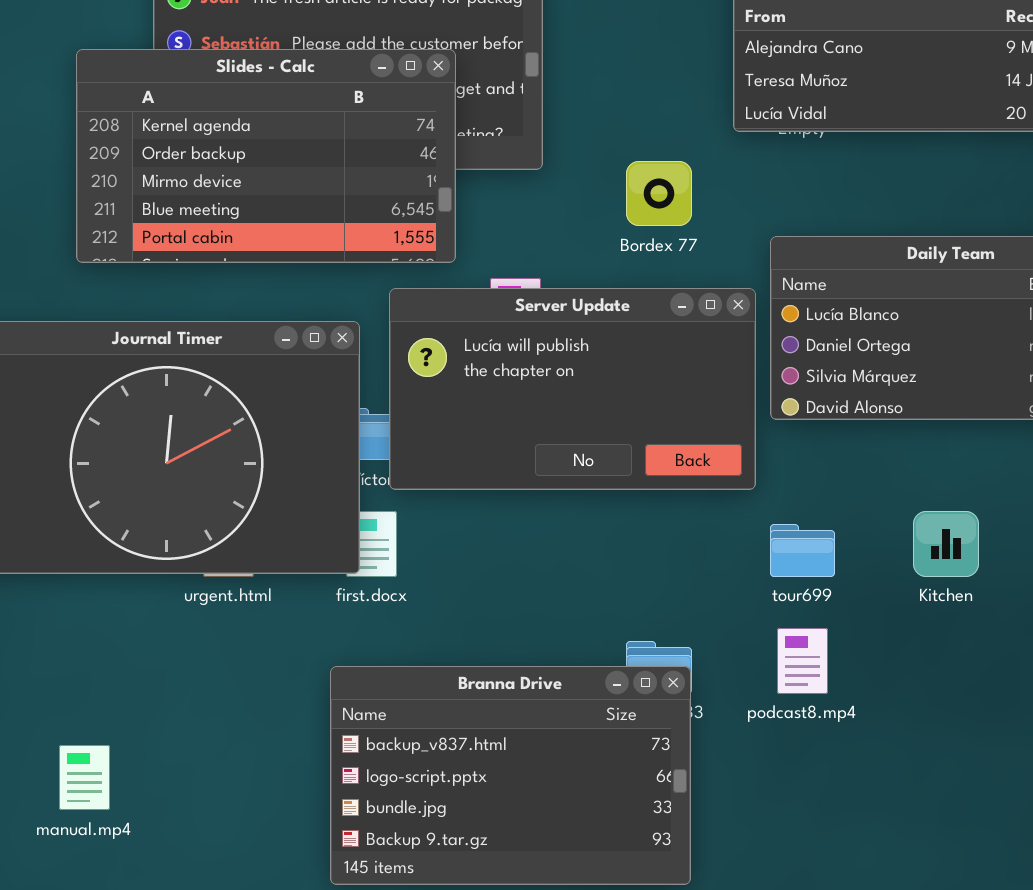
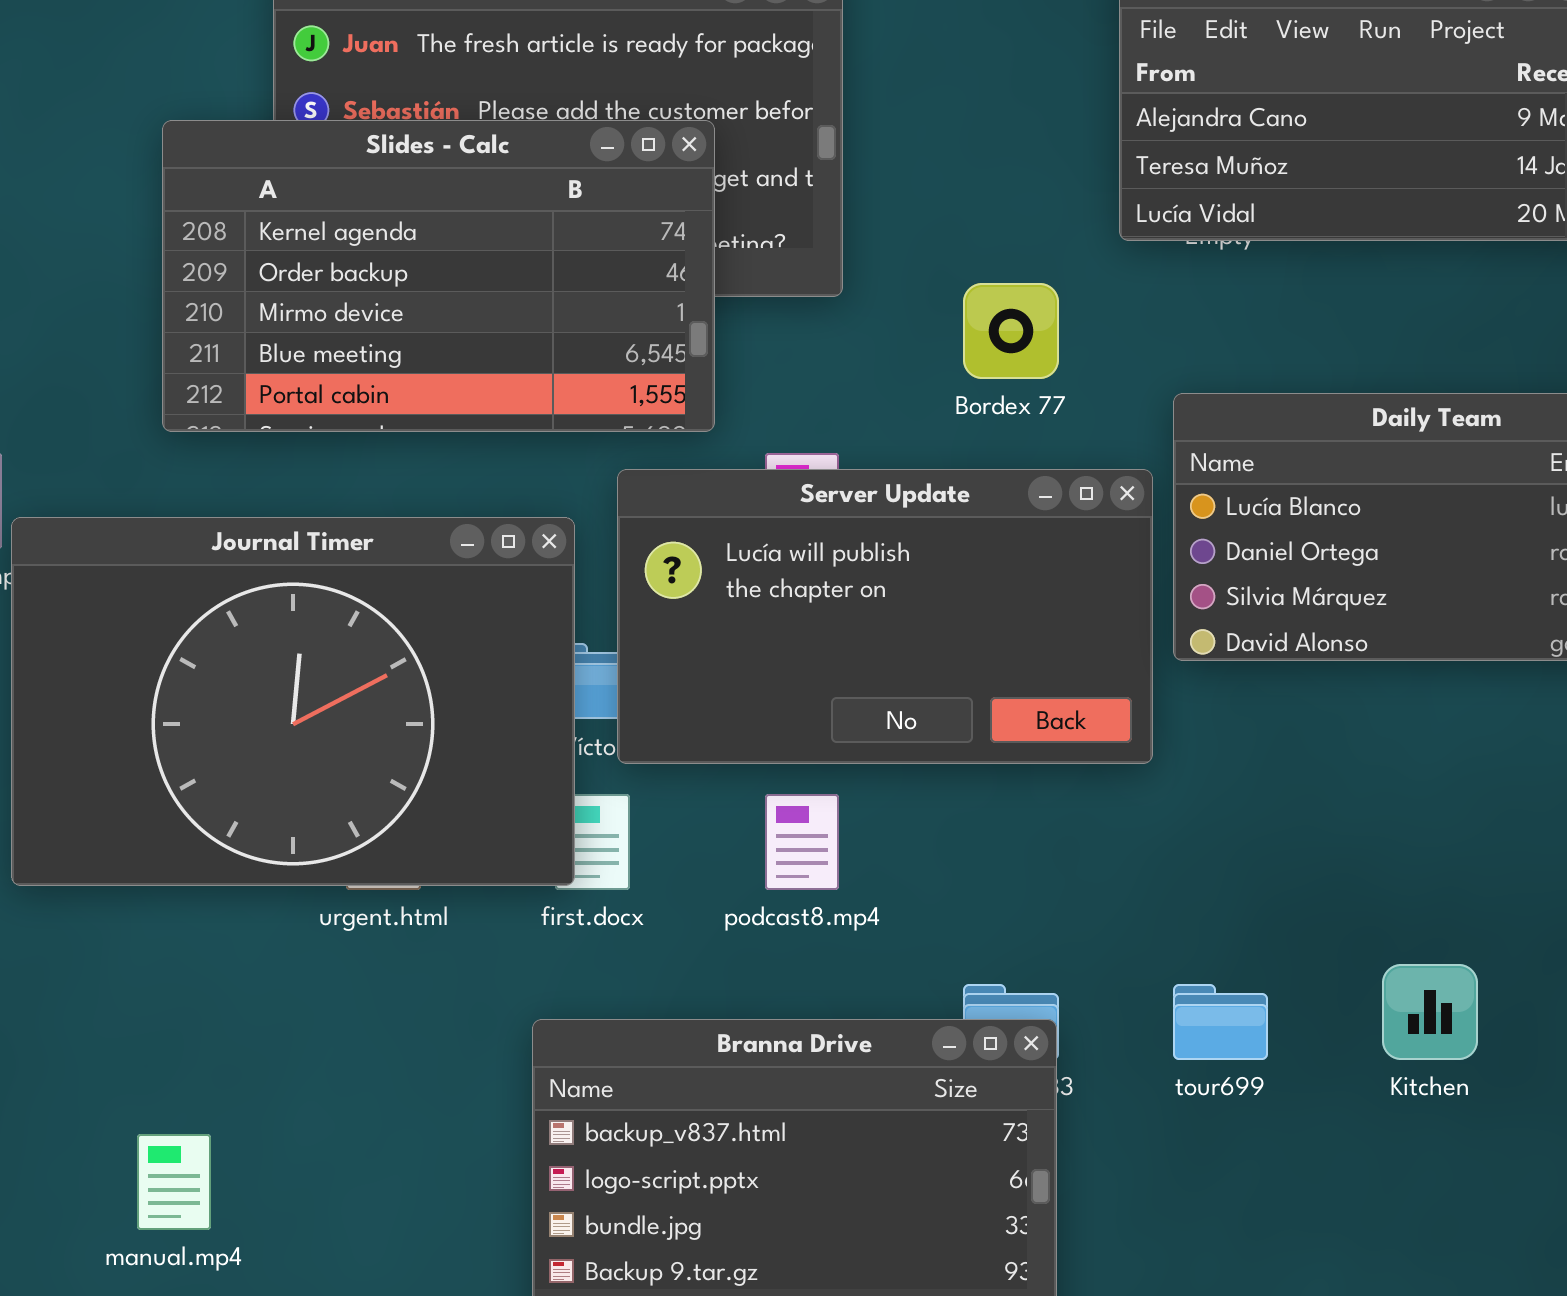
Kitchen: [913,511,979,577] -> [1382,964,1478,1060], moved
tour699: [770,524,835,577] -> [1173,984,1268,1060], moved
podcast8.mp4: [777,628,828,694] -> [765,794,839,890], moved

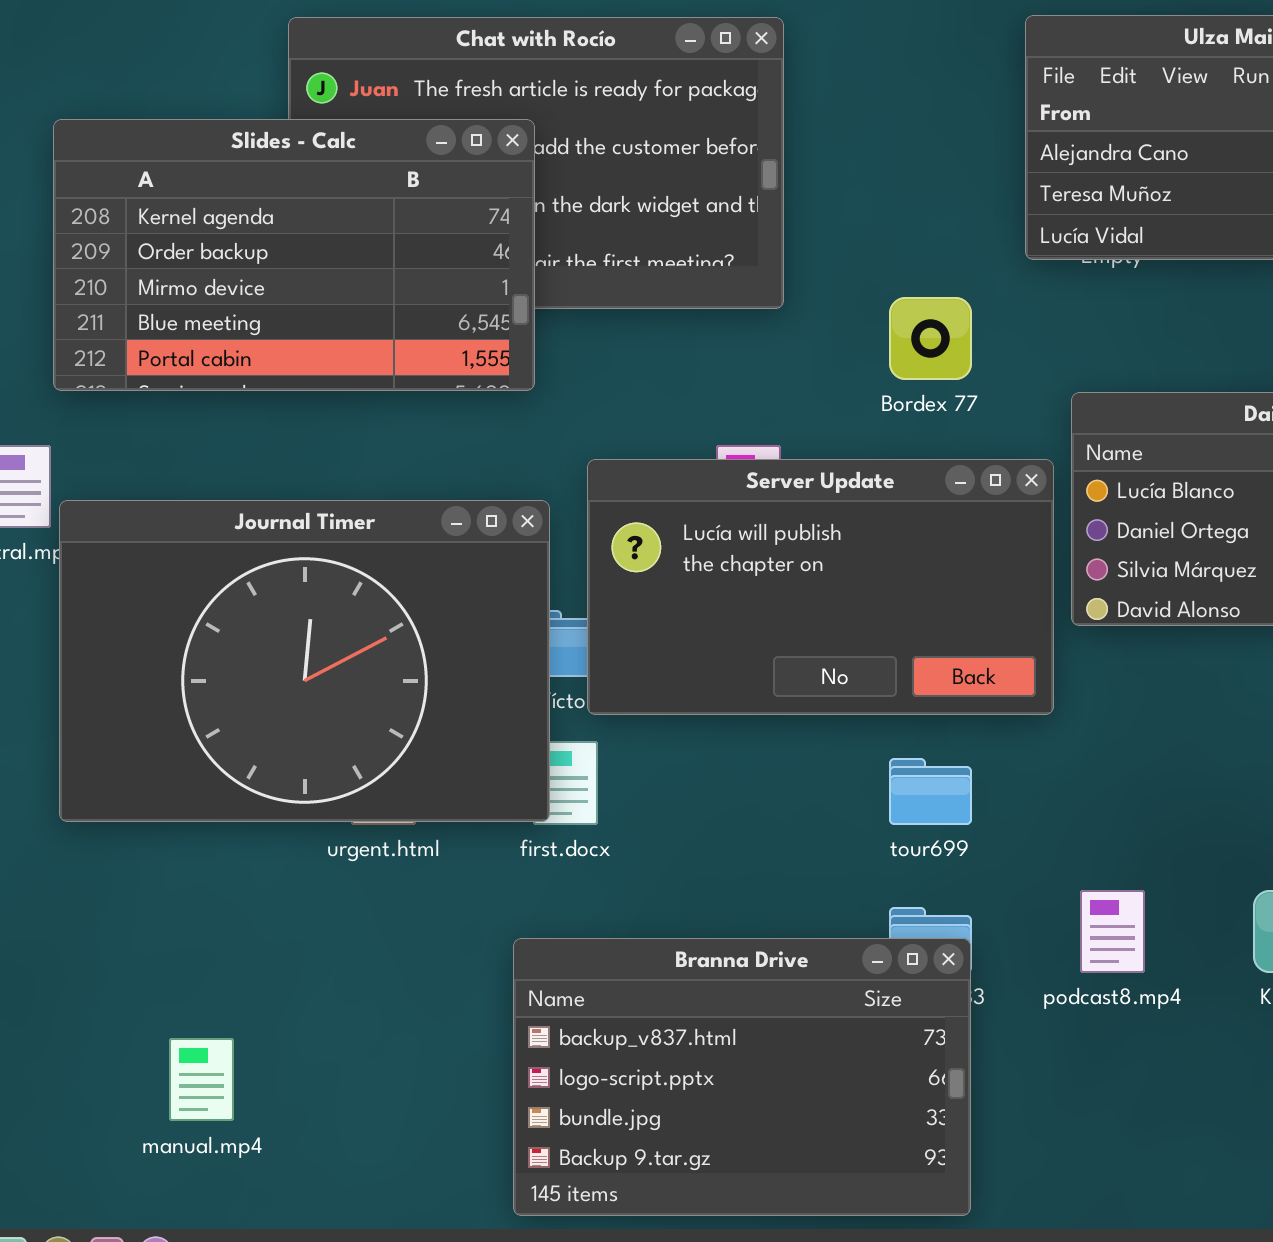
Slides - Calc: [162,120,715,432] -> [53,119,535,391], moved
podcast8.mp4: [765,794,839,890] -> [1080,890,1145,973], moved
tour699: [1173,984,1268,1060] -> [889,758,972,825], moved

